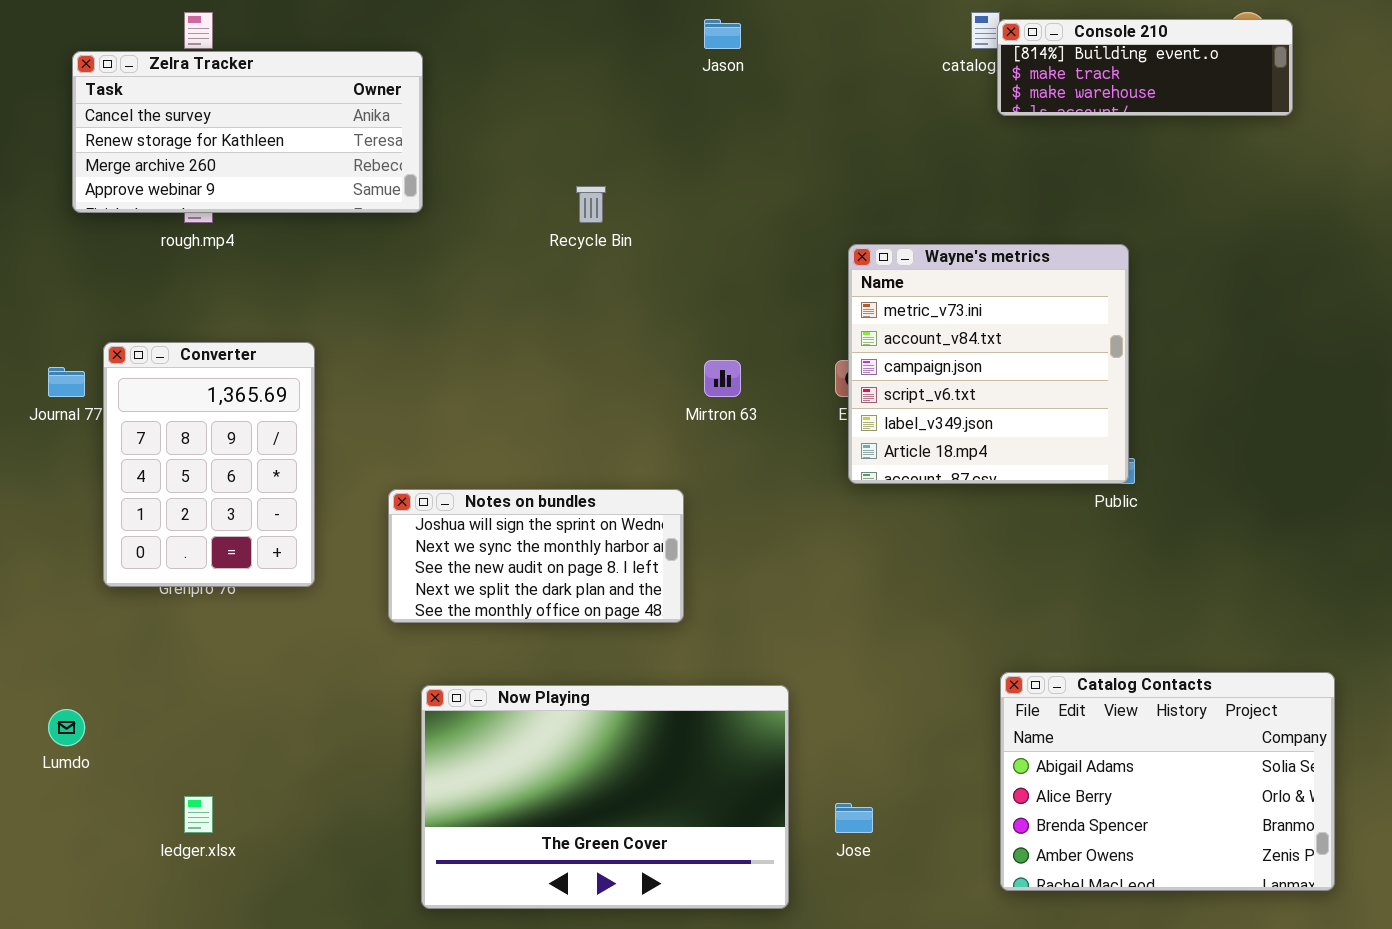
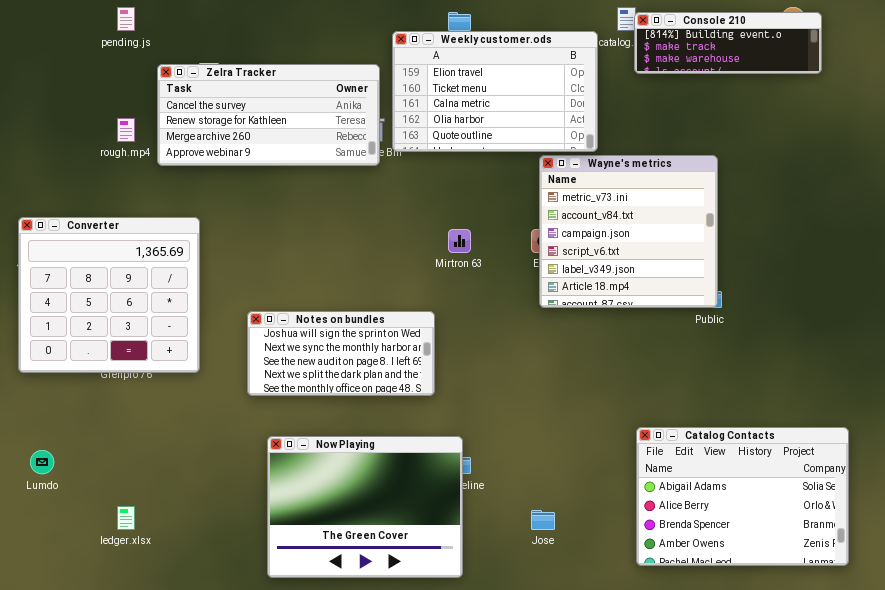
Weekly customer.ods: none -> [392,31,598,152], opened
Zelra Tracker: [72,51,423,213] -> [157,64,380,166], moved
Converter: [103,342,315,587] -> [18,217,200,373], resized
Now Playing: [421,685,789,909] -> [267,436,463,578], resized

